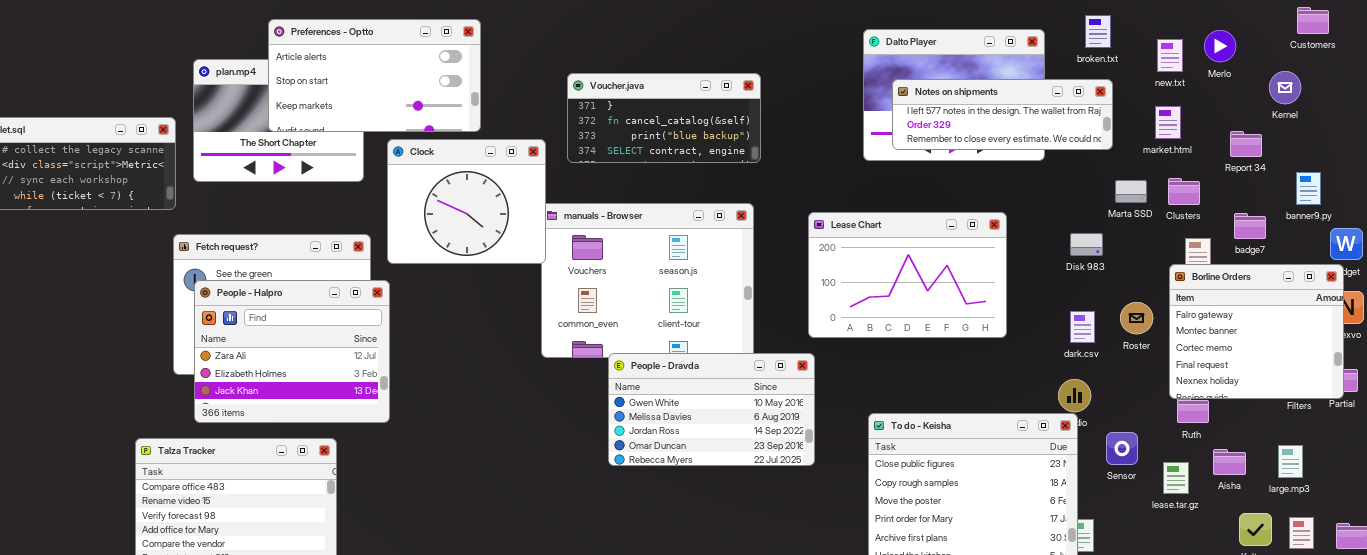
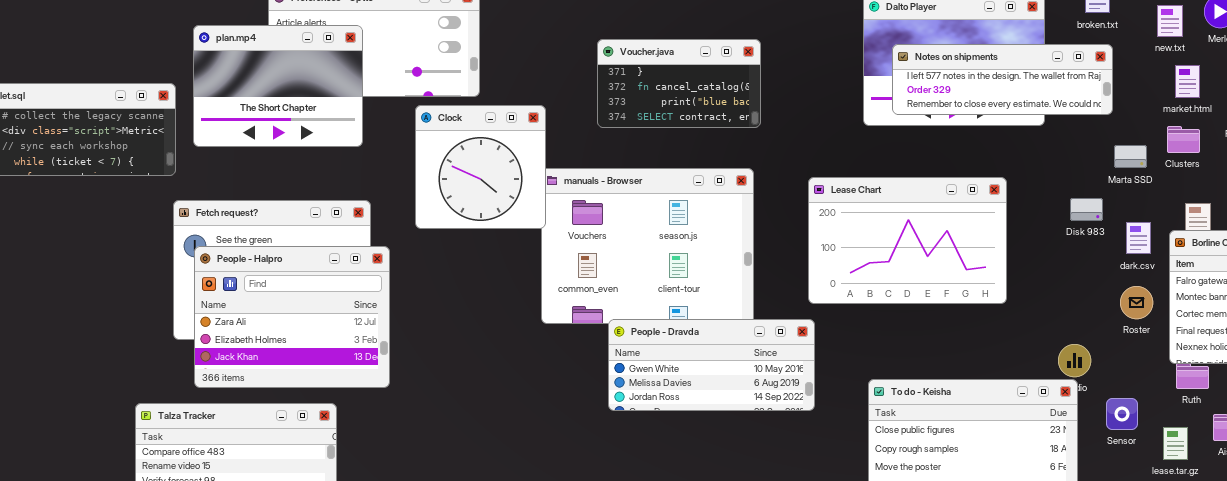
plan.mp4: [193,59,364,182] -> [193,25,363,147], raised
Voucher.java: [567,73,761,163] -> [597,39,761,128], resized
market.html: [1155,106,1181,139] -> [1175,65,1200,98], moved
Clock: [387,139,546,264] -> [415,105,546,229], resized
Clusters: [1168,178,1200,205] -> [1167,126,1200,153], moved
Roster: [1120,302,1153,334] -> [1120,286,1153,319], moved
dark.csv: [1070,311,1095,343] -> [1126,222,1151,254], moved
People - Dravda: [608,353,815,466] -> [608,319,815,411], resized

